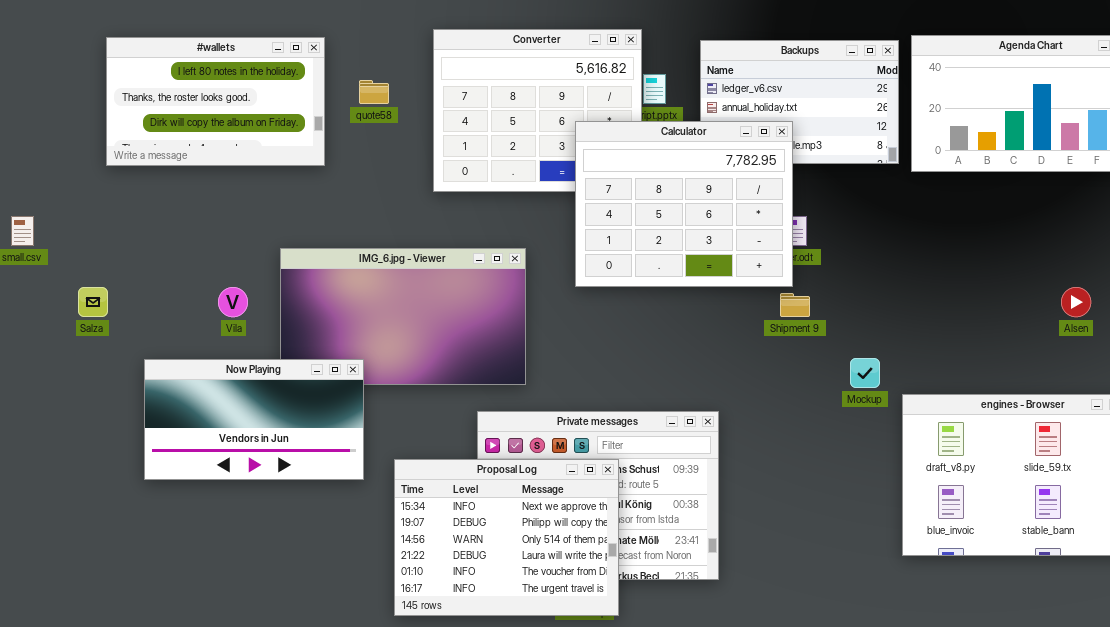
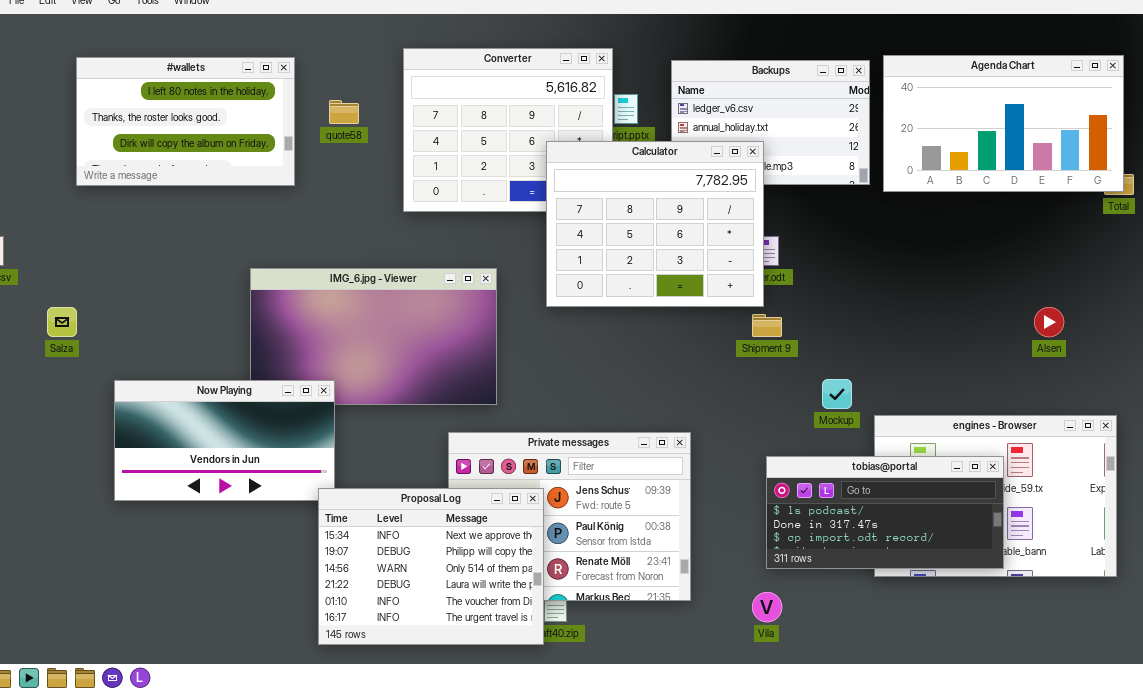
Vila: [218,287,248,317] -> [752,592,782,622], moved
tobias@portal: none -> [766,456,1004,569], opened
Proposal Log: [394,459,619,616] -> [318,488,544,645], moved

